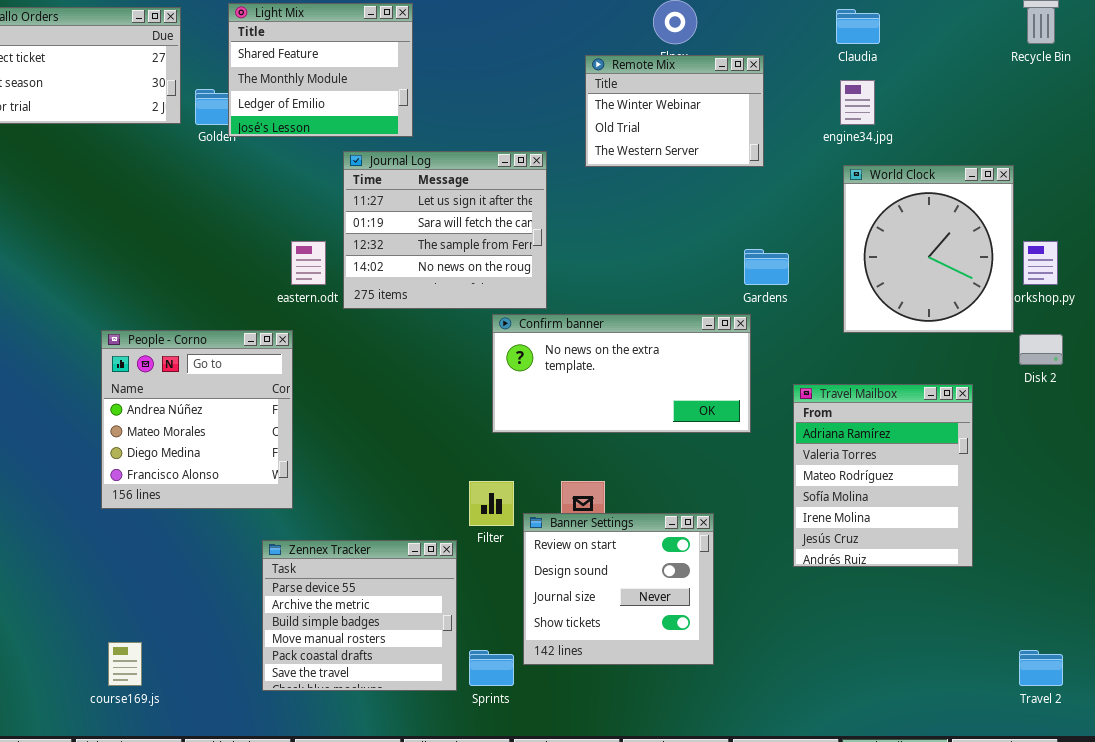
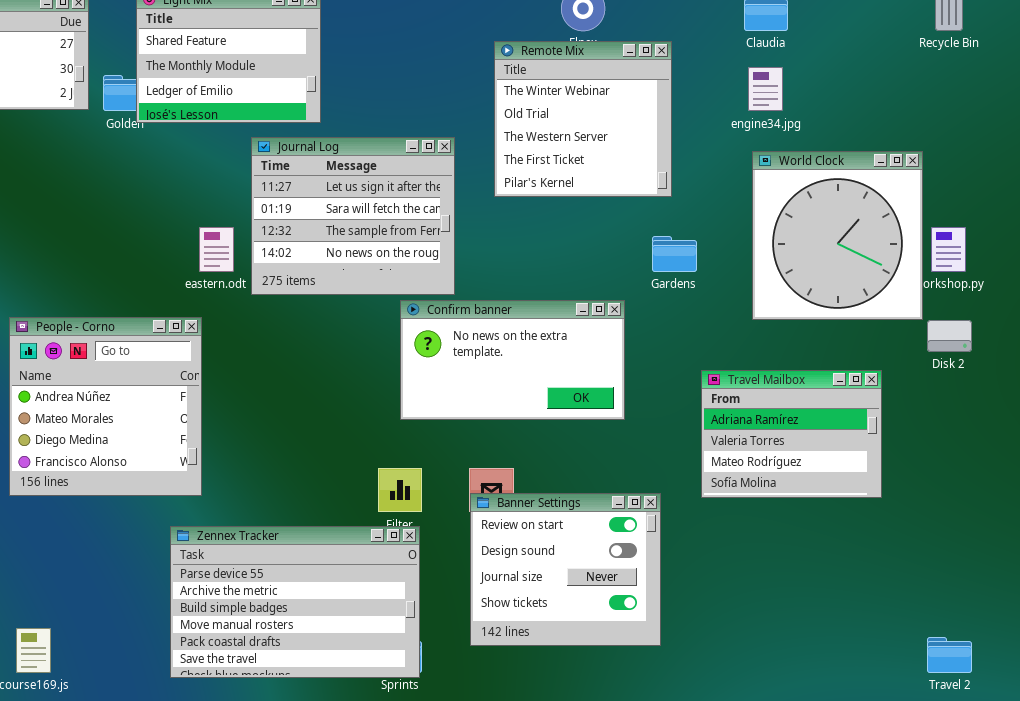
Remote Mix: [585,55,764,167] -> [494,41,672,197], resized
Confirm banner: [492,314,751,433] -> [400,300,625,420], resized
Travel Mailbox: [793,384,973,567] -> [701,370,882,498], resized
Banner Settings: [523,513,714,665] -> [470,493,661,646], moved
Zennex Tracker: [262,540,457,691] -> [170,526,420,678], resized

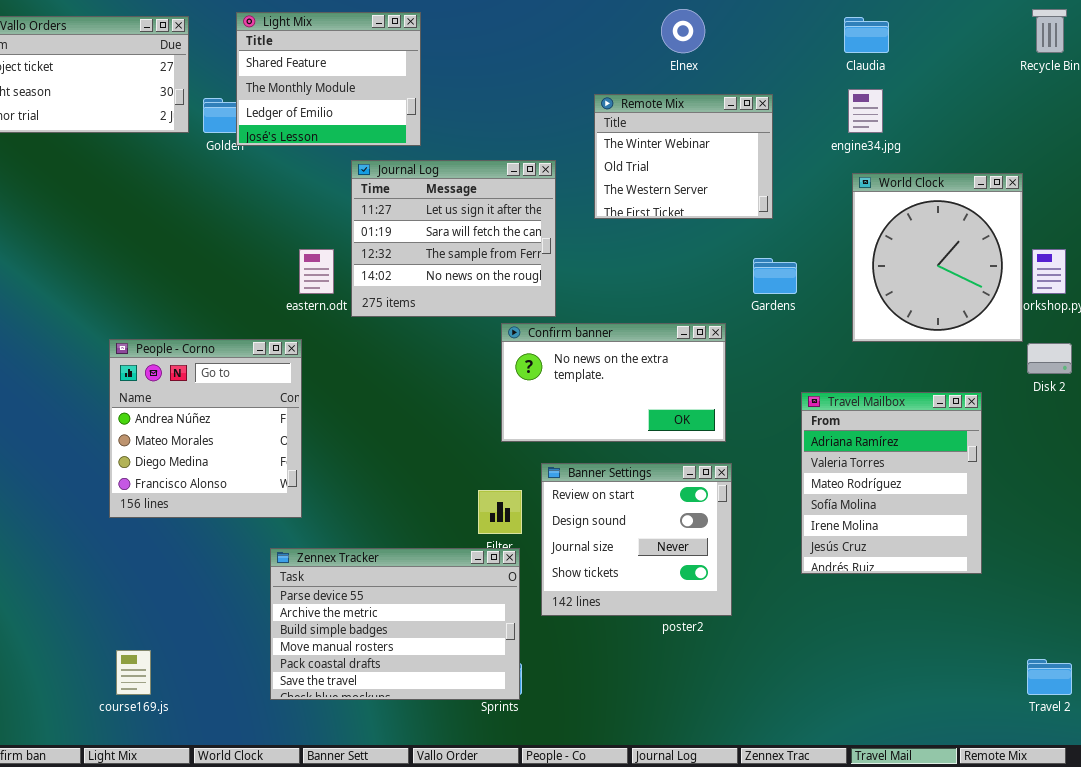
Remote Mix: [494,41,672,197] -> [594,94,773,219], resized
Travel Mailbox: [701,370,882,498] -> [801,392,982,574], resized
Banner Settings: [470,493,661,646] -> [541,463,732,616], moved

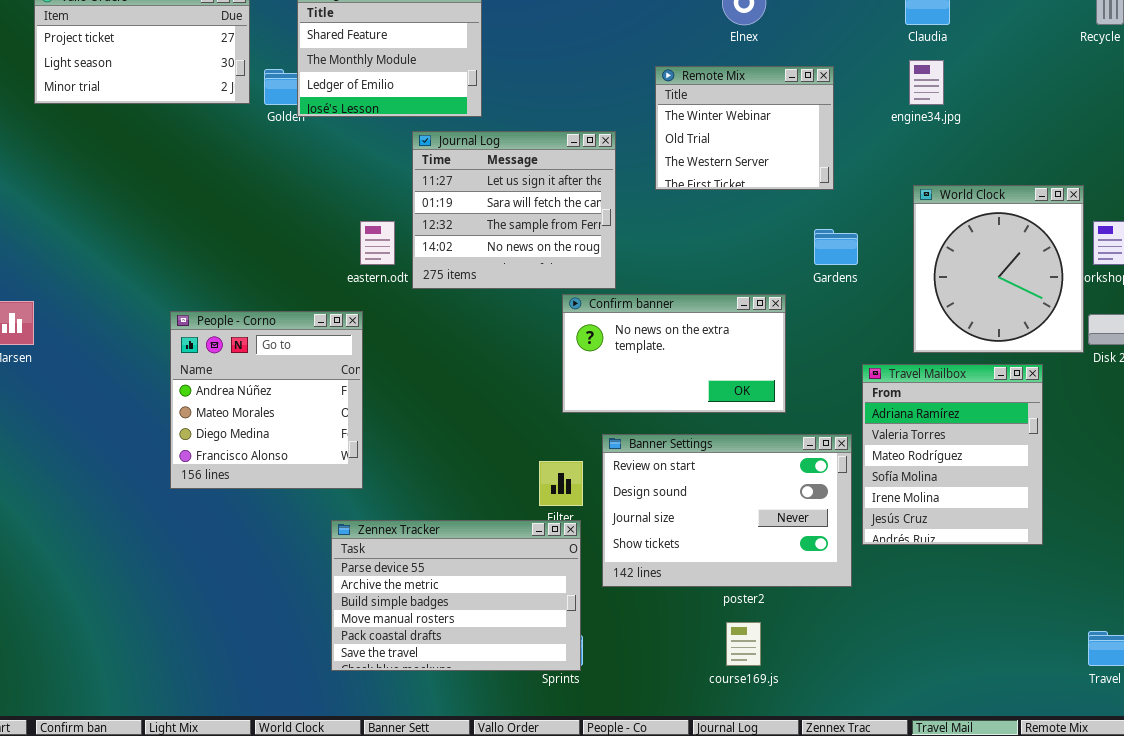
World Clock: [852,173,1023,342] -> [913,185,1084,353], moved
Banner Settings: [541,463,732,616] -> [602,434,852,587], resized
course169.js: [116,650,151,695] -> [726,622,761,666], moved

